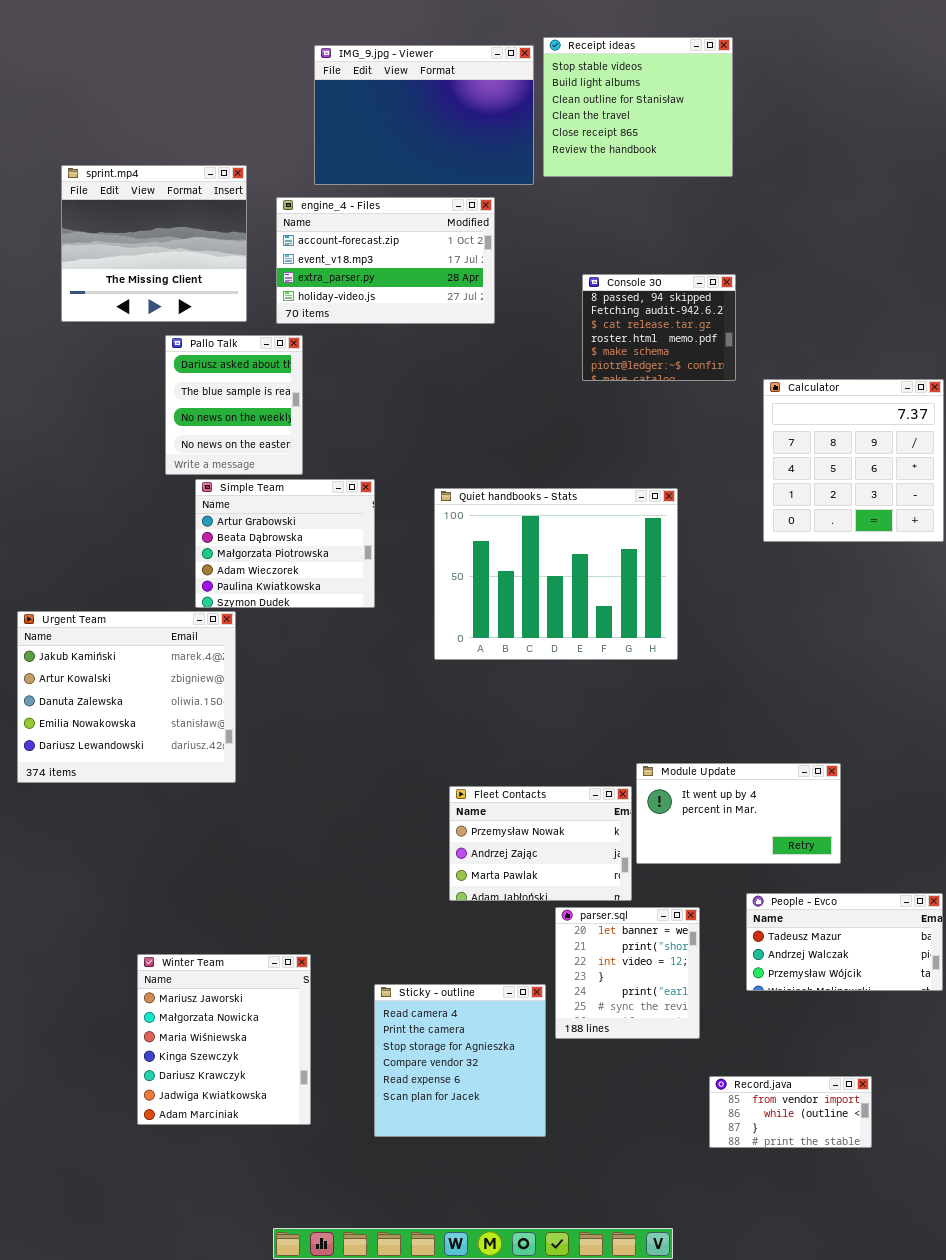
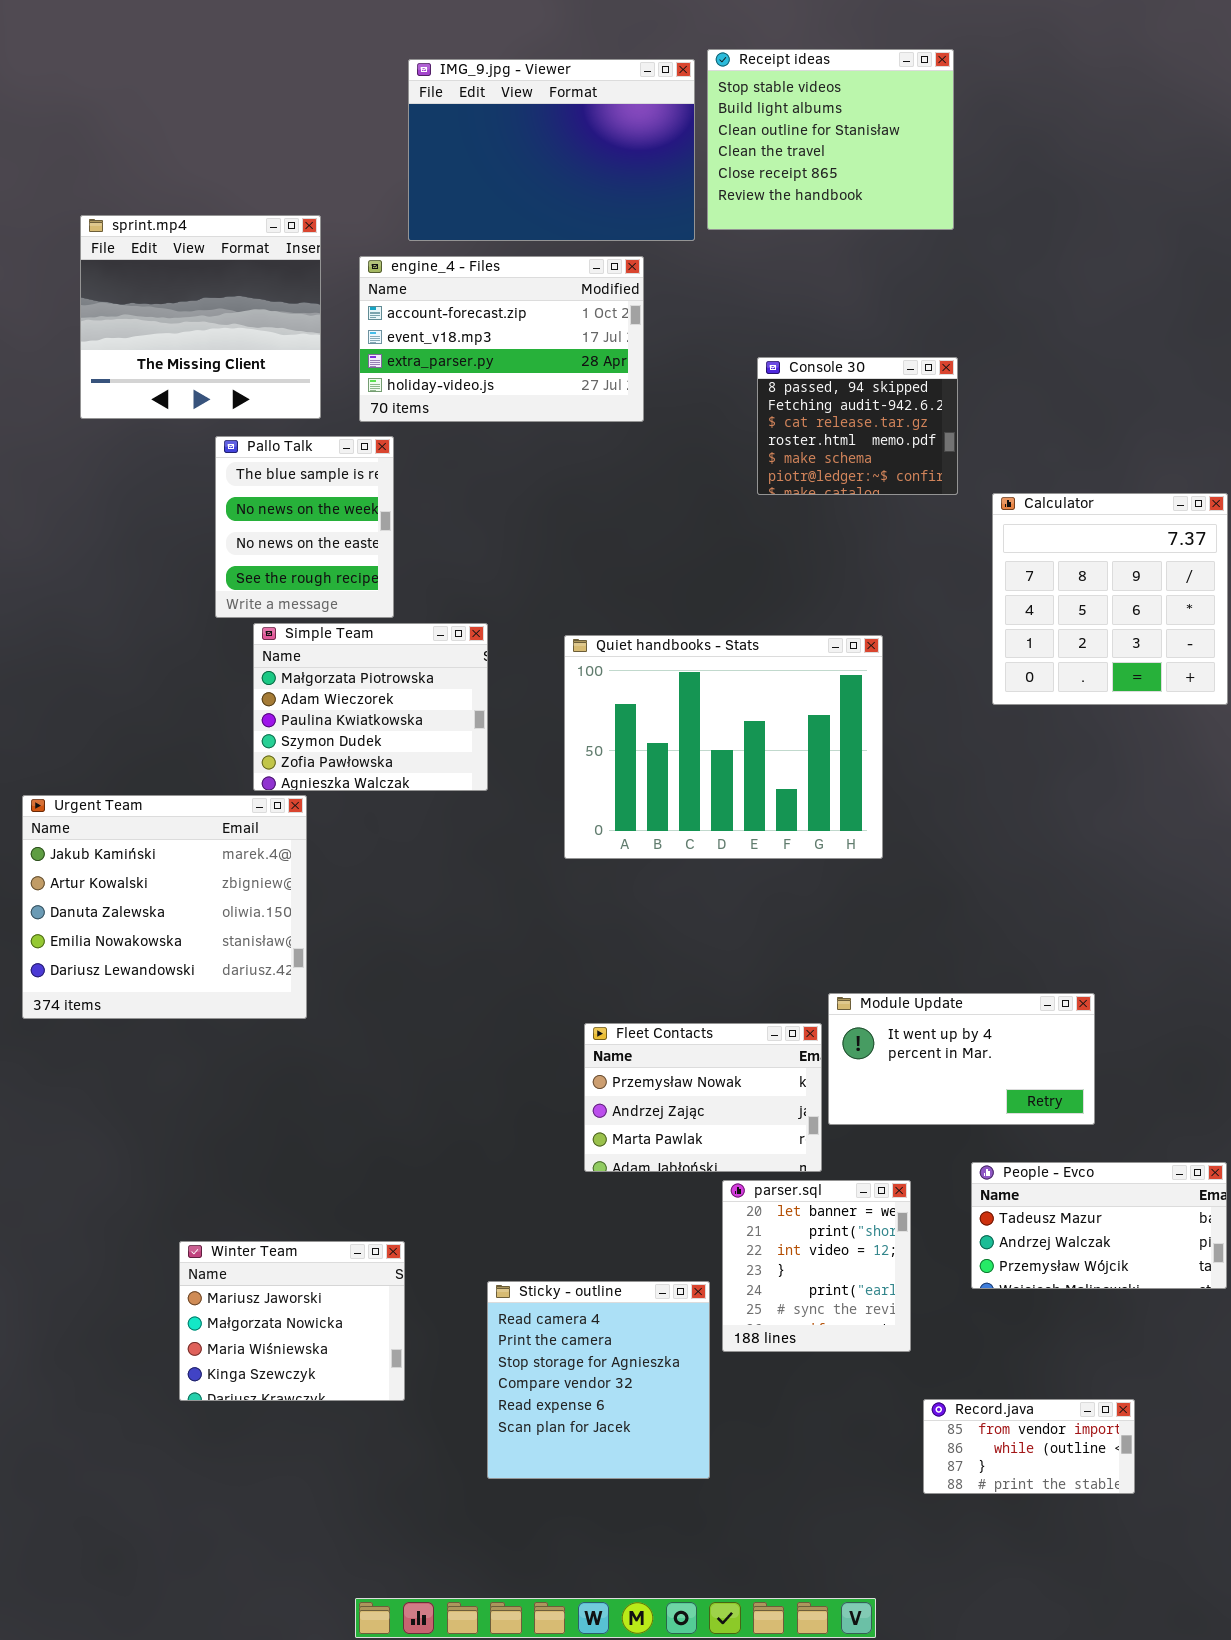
Pallo Talk: [165,335,303,475] -> [215,436,394,618], scrolled down 1 row
Simple Team: [195,479,375,608] -> [253,623,488,791], scrolled down 2 rows
Winter Team: [137,954,311,1125] -> [179,1241,405,1401], resized

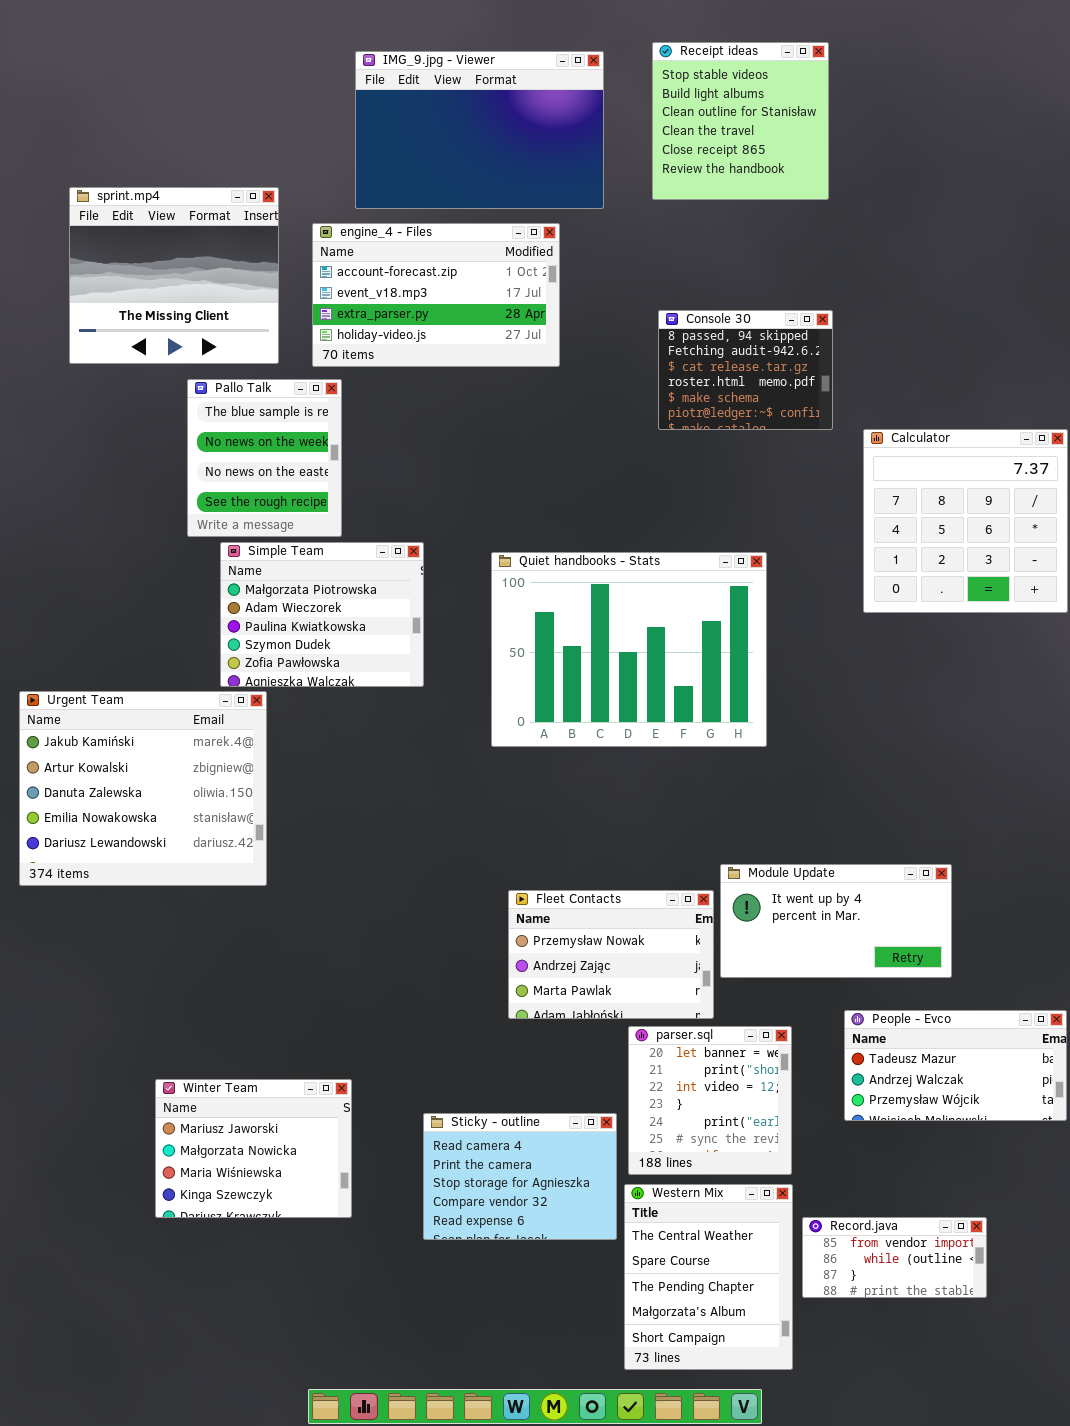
Receipt ideas: [707,49,954,230] -> [652,42,829,200], resized
Sticky - outline: [487,1281,710,1479] -> [423,1113,617,1240], resized
Western Mix: none -> [624,1184,793,1370], opened

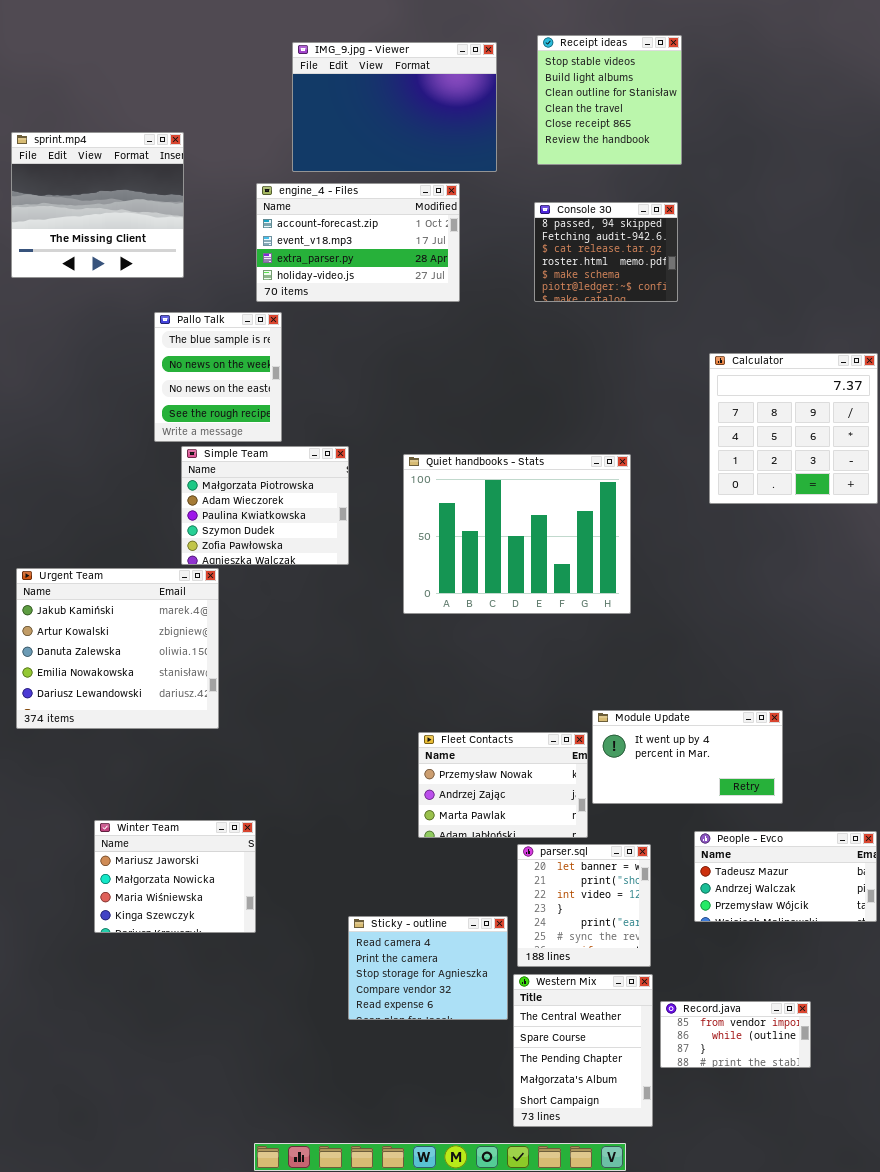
sprint.mp4: [69,187,279,364] -> [11,132,184,278], moved
Console 30: [658,310,833,430] -> [534,202,678,302], moved
Winter Team: [155,1079,352,1218] -> [94,820,256,933], moved

